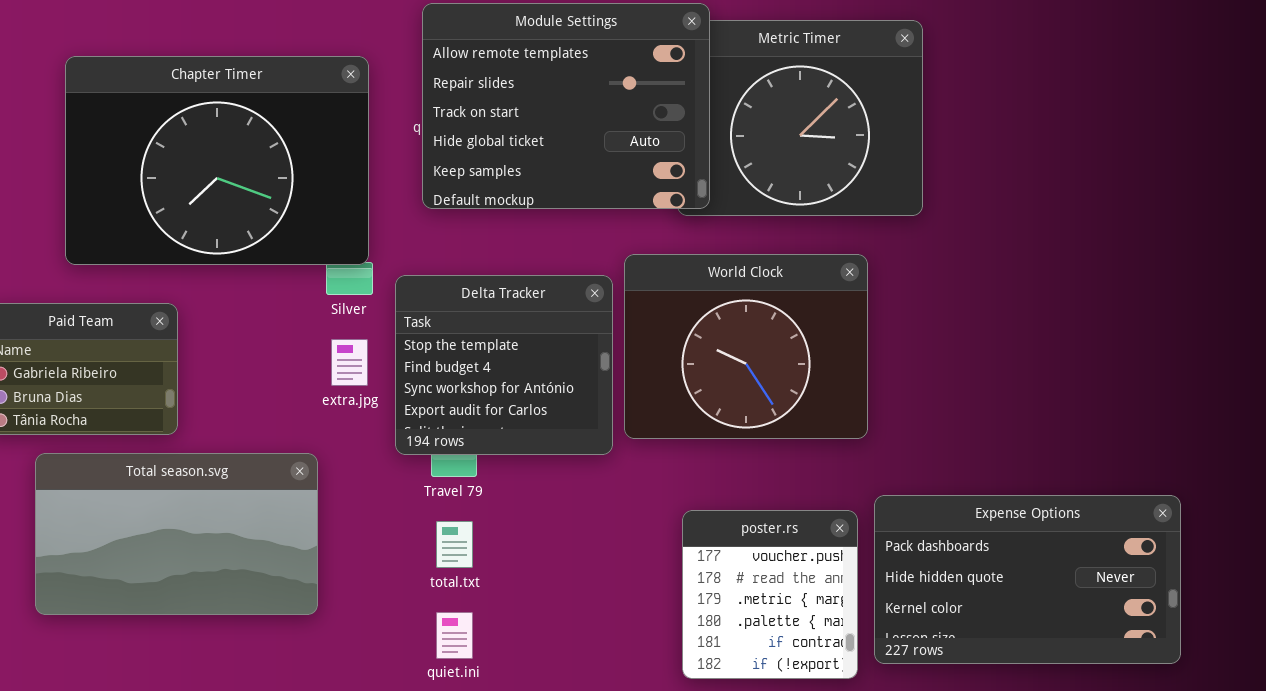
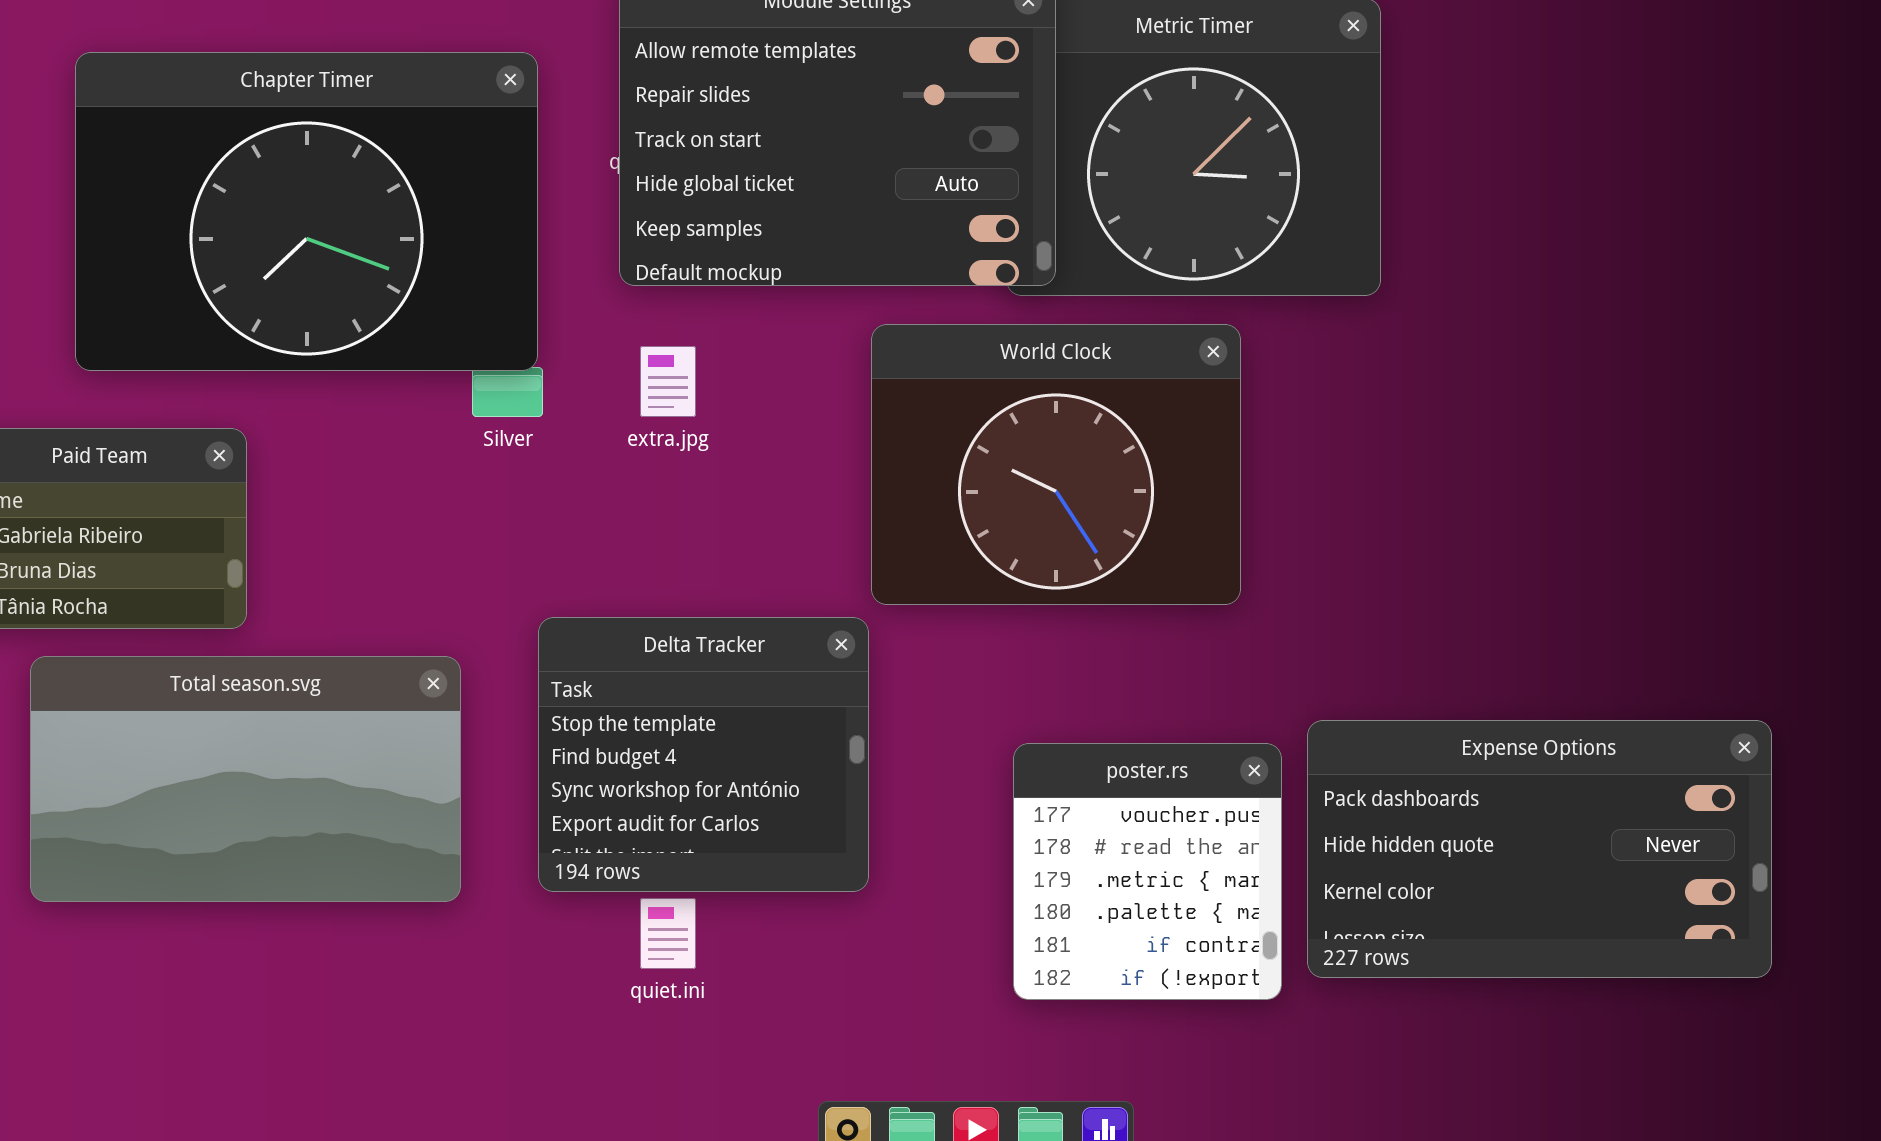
World Clock: [624,254,868,439] -> [871,324,1241,605], moved
Delta Tracker: [395,275,613,455] -> [538,617,869,892], moved
extra.jpg: [331,339,368,386] -> [640,346,696,417], moved

